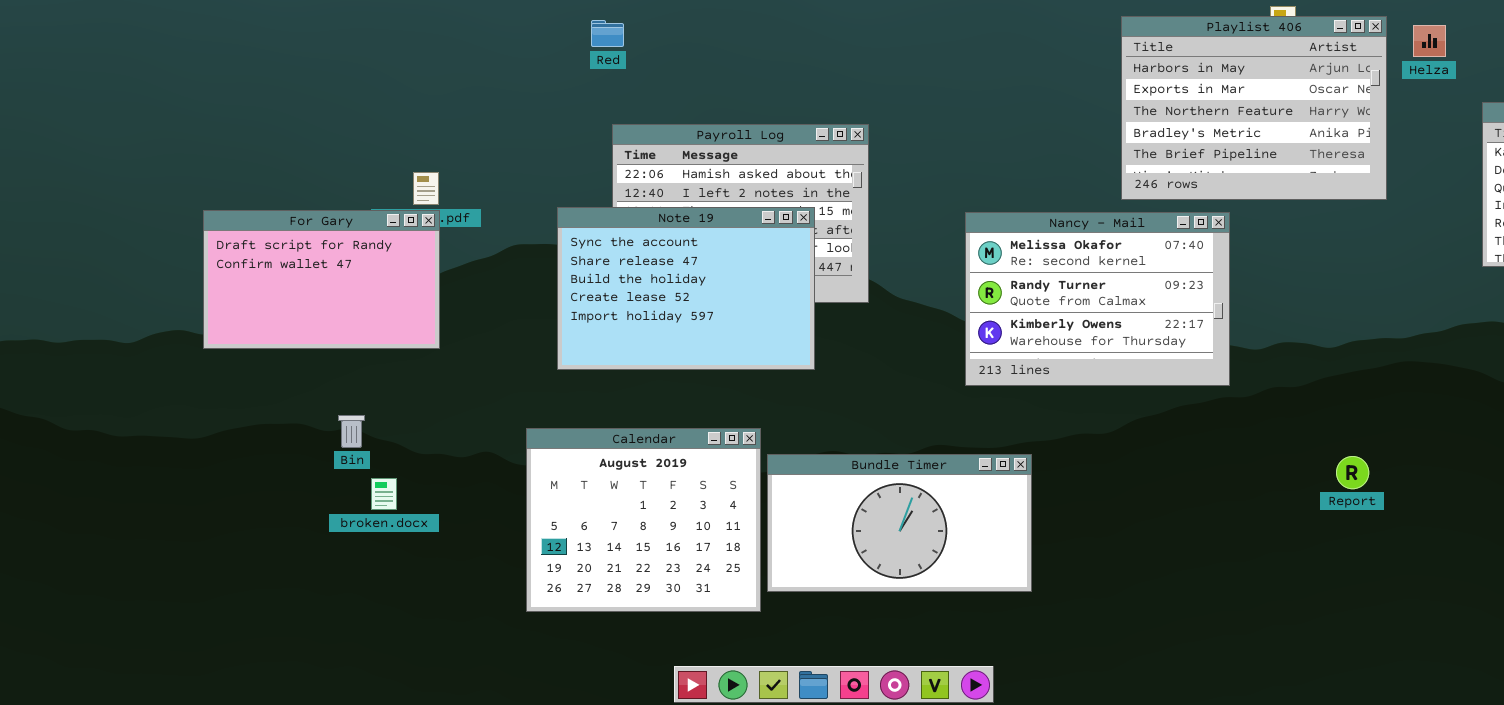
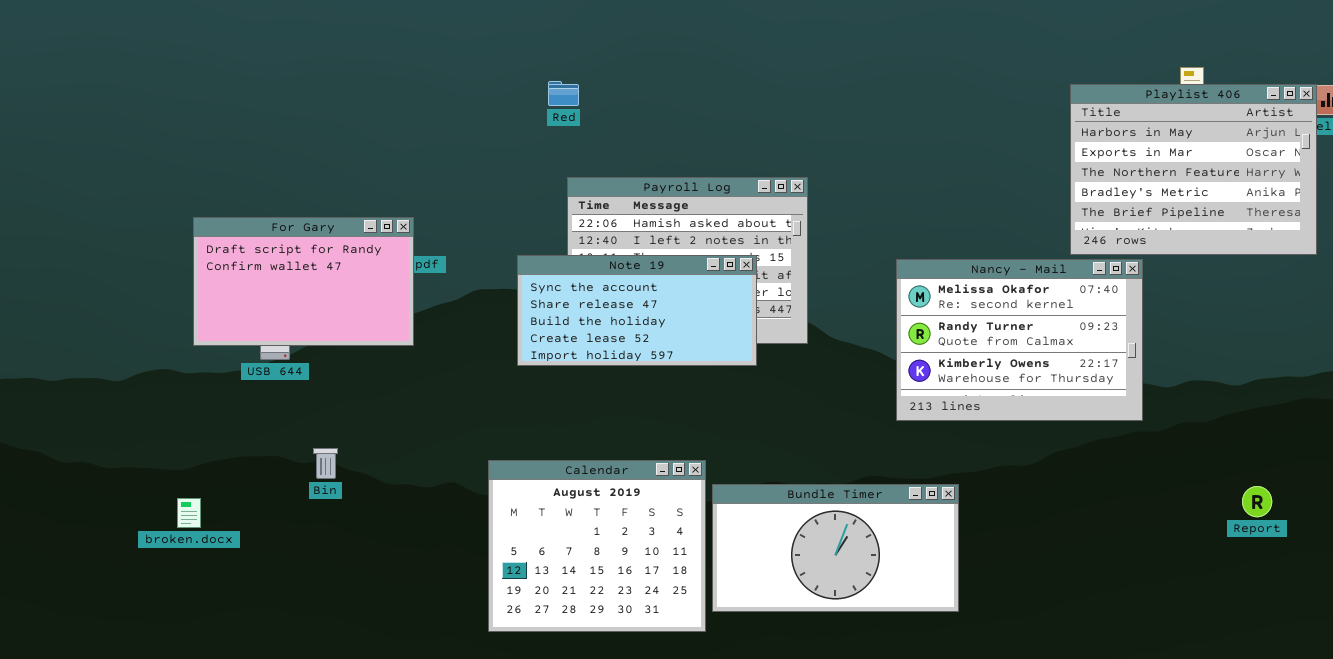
Playlist 406: [1121,16,1387,200] -> [1070,84,1317,255], moved
Note 19: [557,207,815,370] -> [517,255,757,366], resized
For Gary: [203,210,440,349] -> [193,217,414,346], moved
broken.docx: [371,478,397,510] -> [177,498,201,528], moved

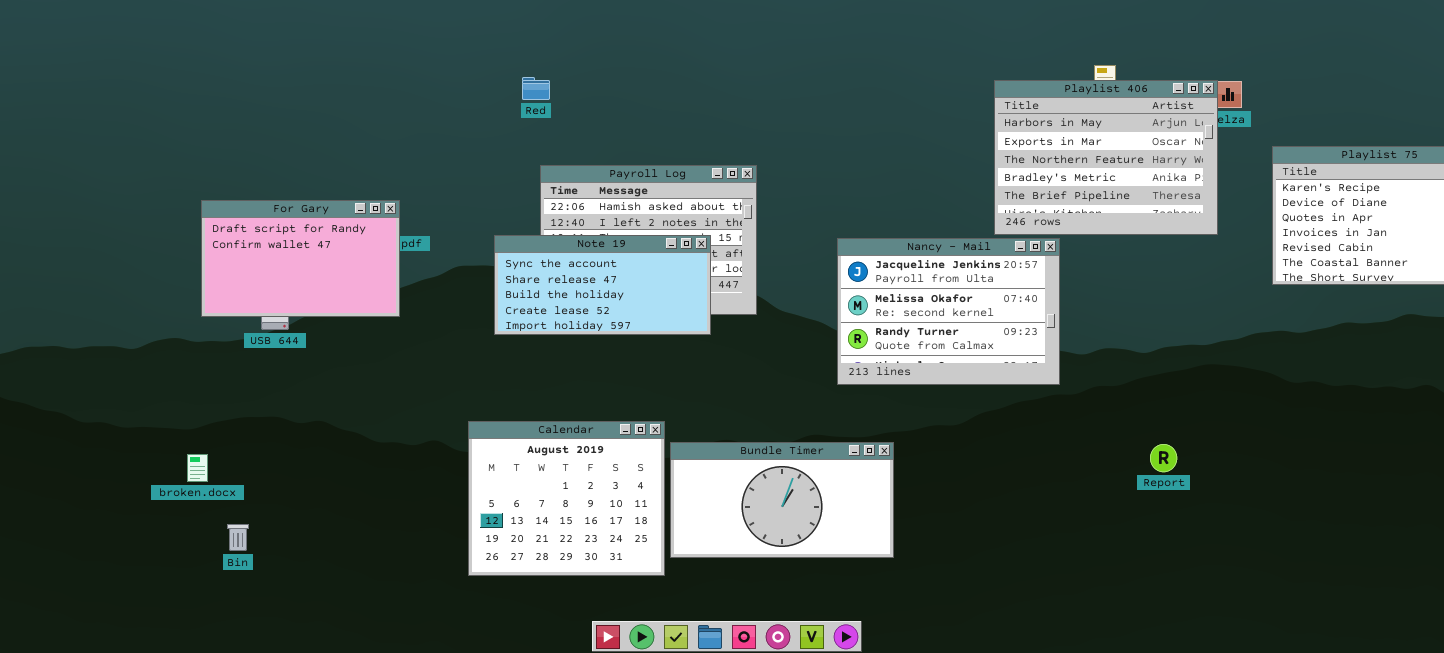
Nancy - Mail: [896,259,1143,421] -> [837,238,1060,385], scrolled up 1 row
Bin: [313,448,338,479] -> [227,524,249,551], moved

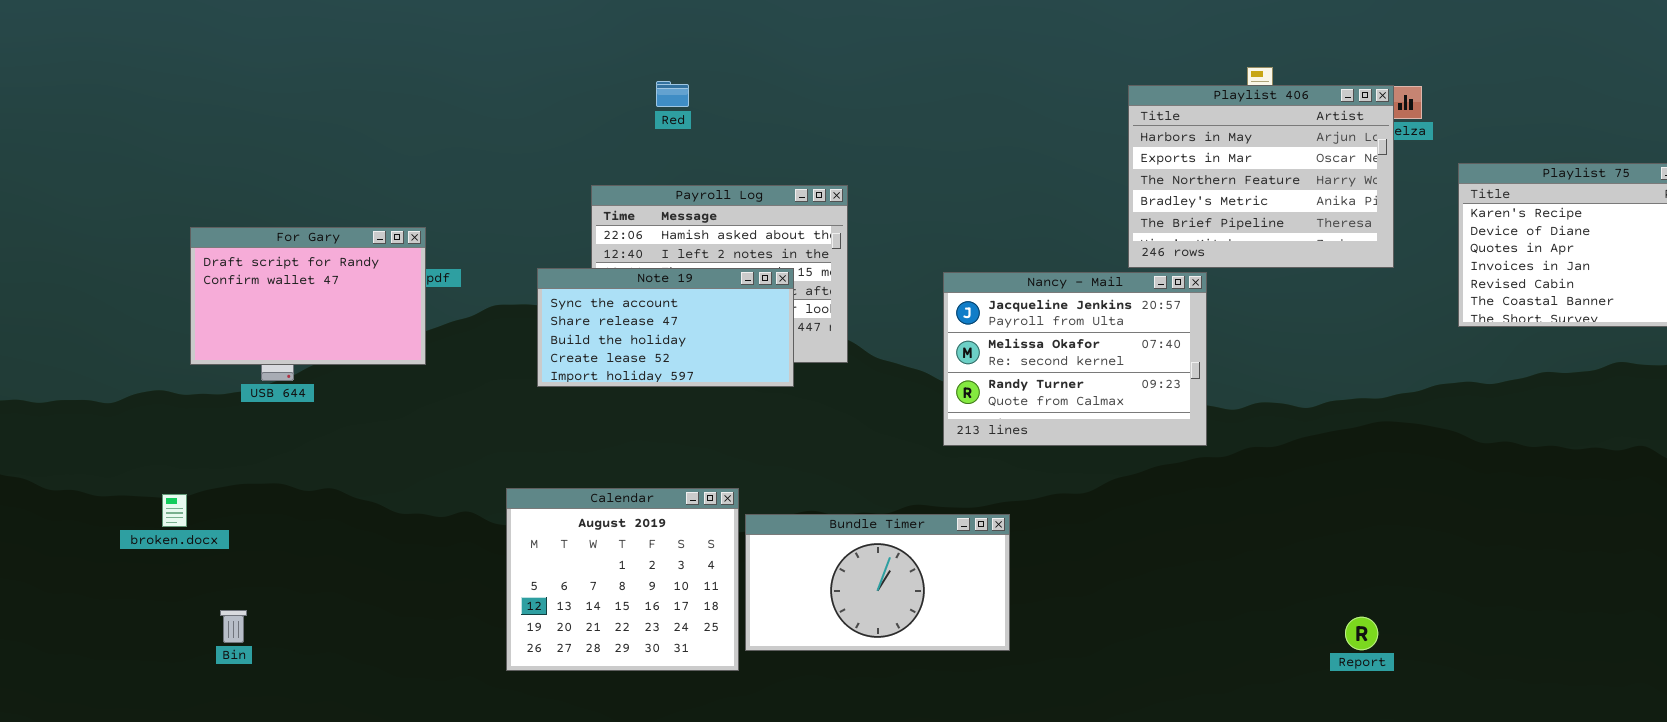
Red: [522,77,550,100] -> [656,81,689,107], moved
Report: [1150,444,1177,472] -> [1345,617,1378,650], moved
broken.docx: [187,454,208,482] -> [162,494,187,527], moved

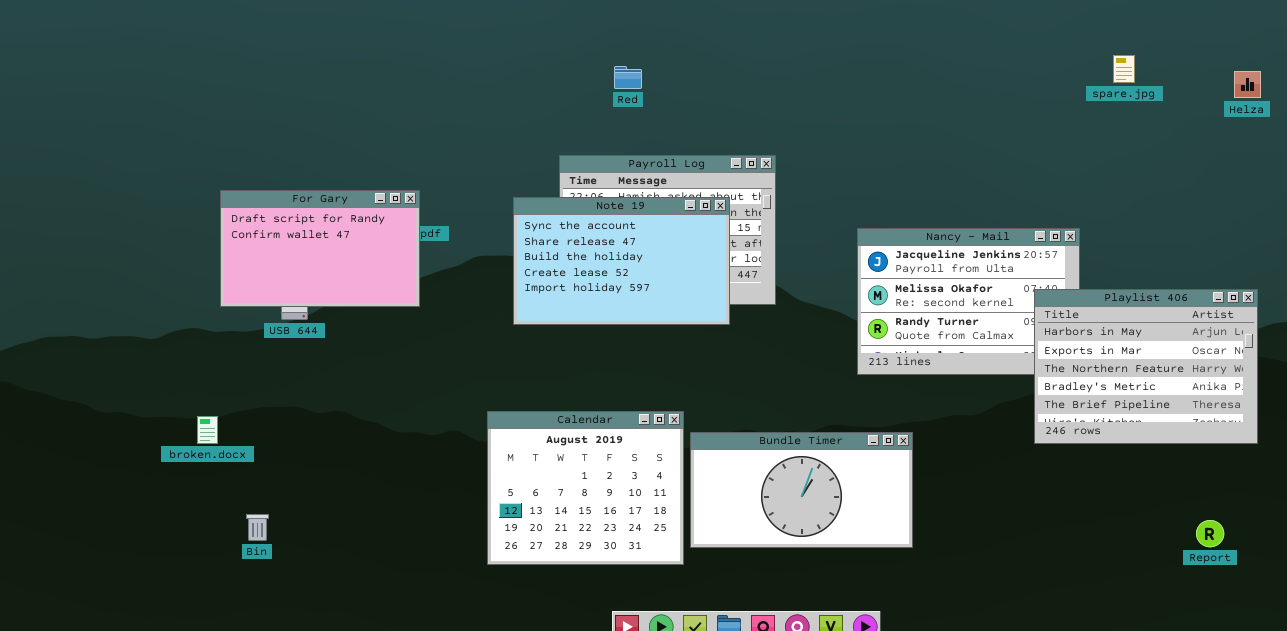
Playlist 406: [1128,85,1394,268] -> [1034,289,1258,444], moved
Note 19: [537,268,794,387] -> [513,197,730,325], resized

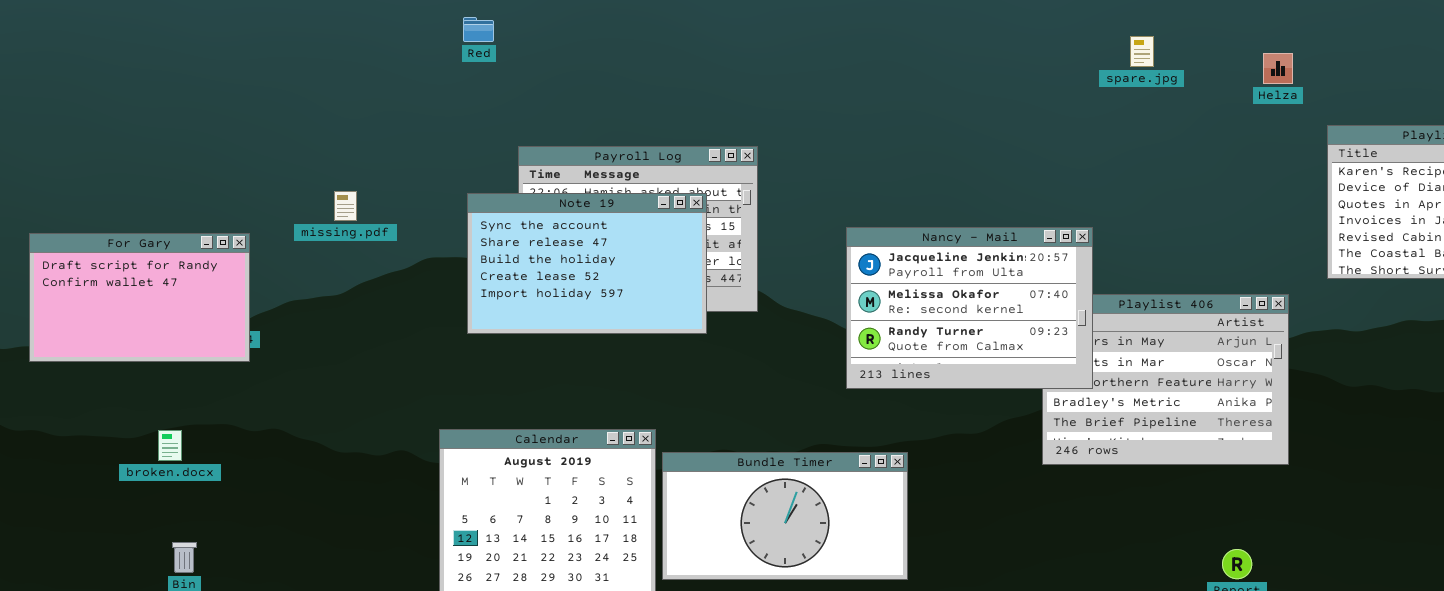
Red: [614,66,642,89] -> [463,17,494,42], moved
For Gary: [220,190,420,307] -> [29,233,250,362], moved
Nancy - Mail: [857,228,1080,375] -> [846,227,1093,389], raised
broken.docx: [197,416,218,444] -> [158,430,182,461], moved

